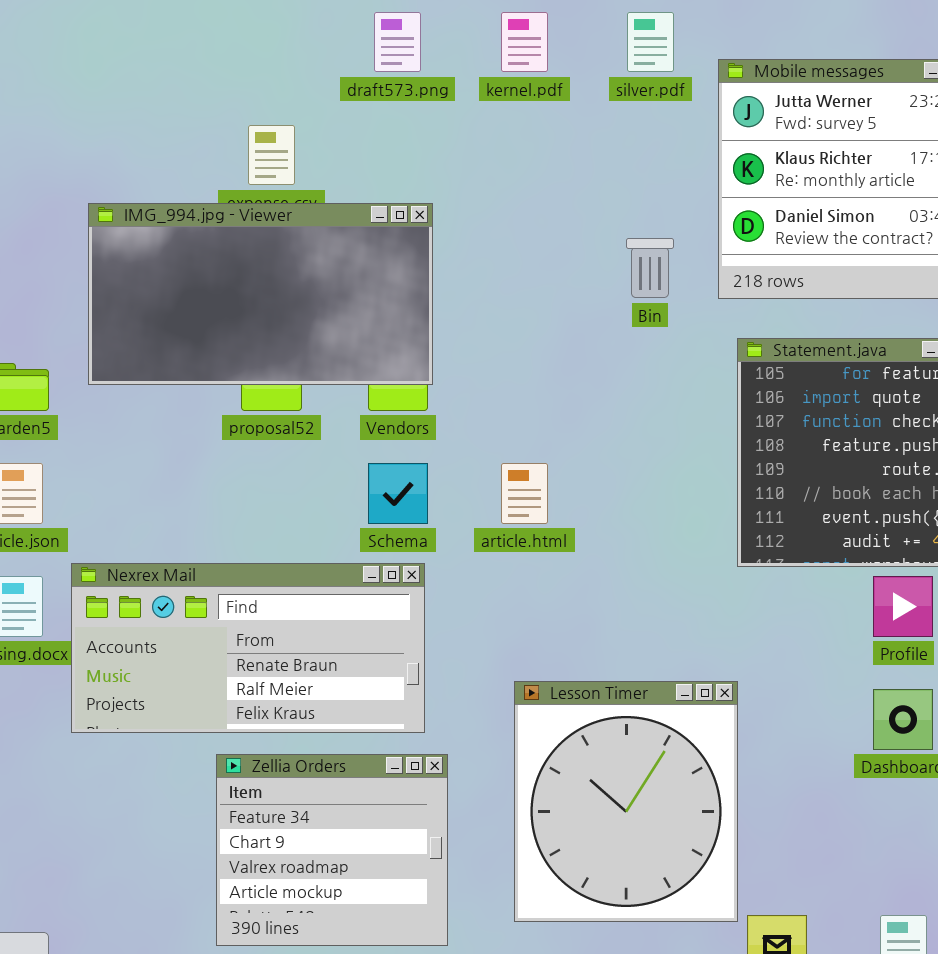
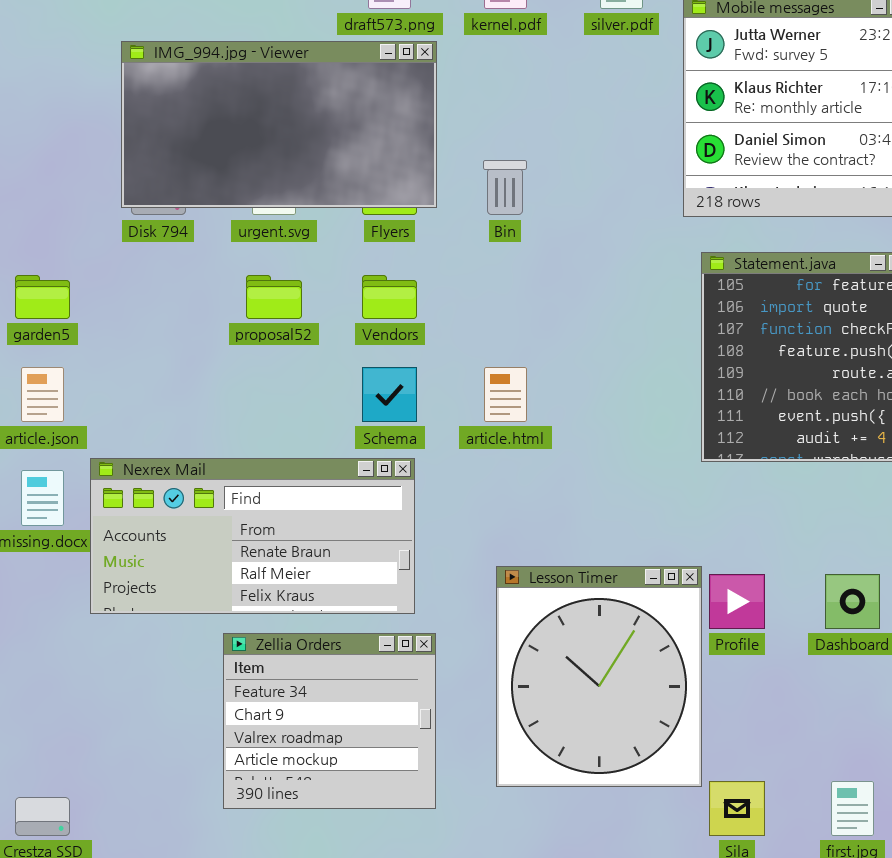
IMG_994.jpg - Viewer: [88,203,433,385] -> [121,41,437,208], moved
Bin: [626,238,674,298] -> [483,160,527,215], moved
Profile: [873,576,933,637] -> [709,574,765,629], moved

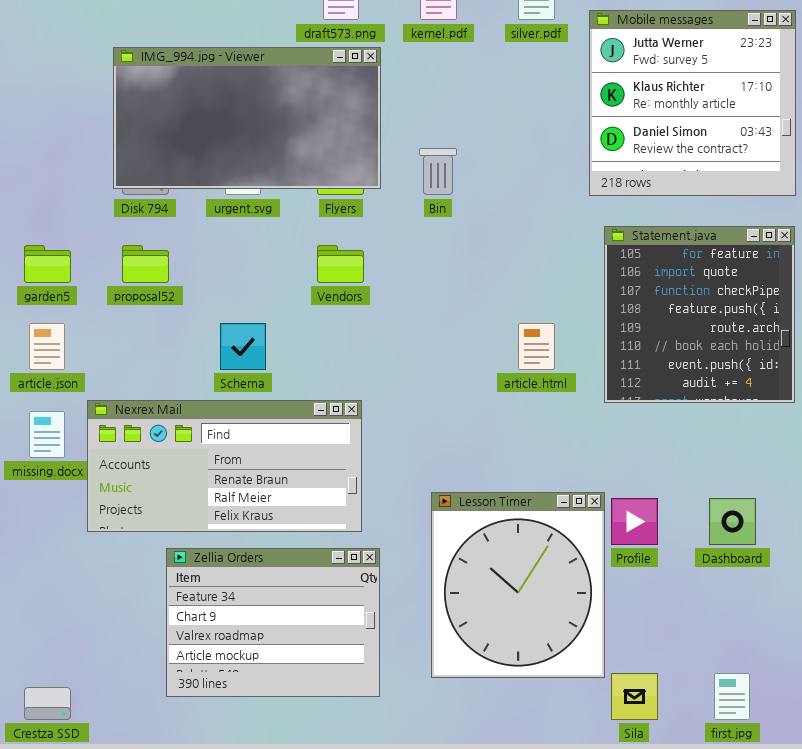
proposal52: [246,275,302,319] -> [122,245,169,283], moved
Schema: [362,367,417,422] -> [220,323,266,370], moved
article.html: [484,367,527,422] -> [518,323,555,370], moved
Zellia Orders: [223,633,436,809] -> [166,548,380,697], resized

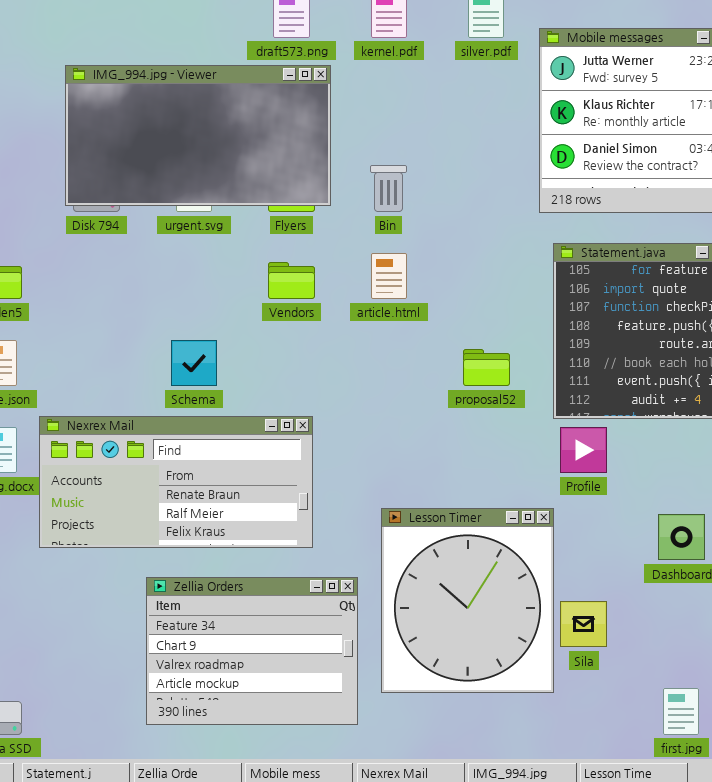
proposal52: [122,245,169,283] -> [463,349,510,386], moved
article.html: [518,323,555,370] -> [371,253,407,299], moved
Profile: [611,498,658,545] -> [560,427,607,473], moved
Zellia Orders: [166,548,380,697] -> [146,577,358,725], moved
Sila: [611,673,658,720] -> [560,601,607,647], moved

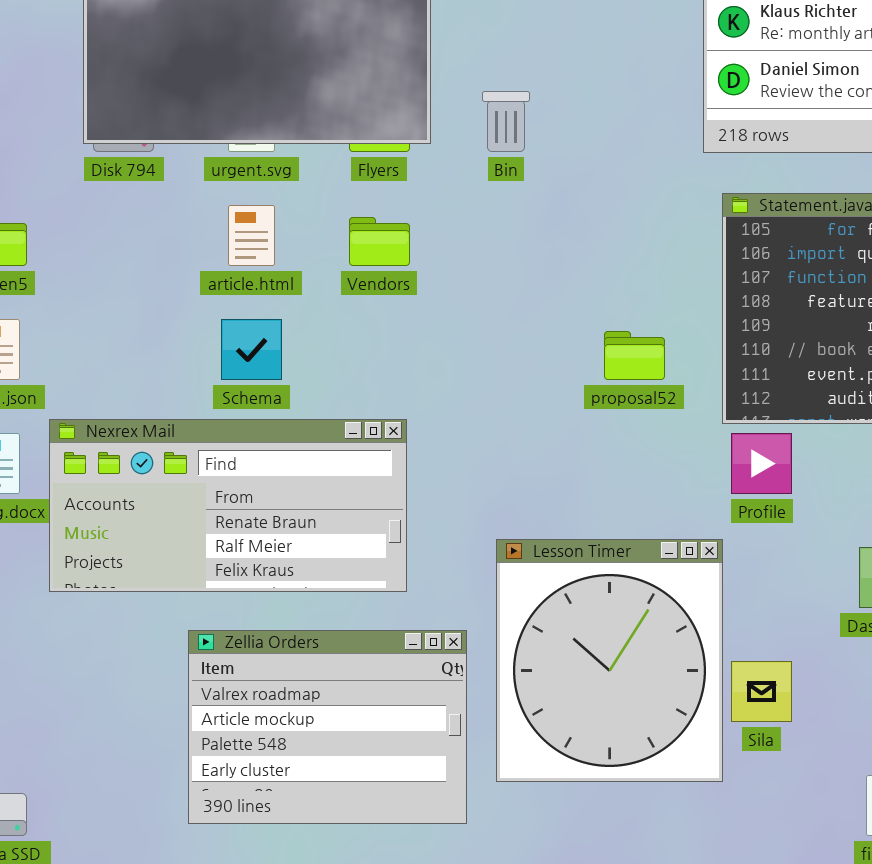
article.html: [371,253,407,299] -> [228,205,275,266], moved
Zellia Orders: [146,577,358,725] -> [188,630,467,824], scrolled down 2 rows

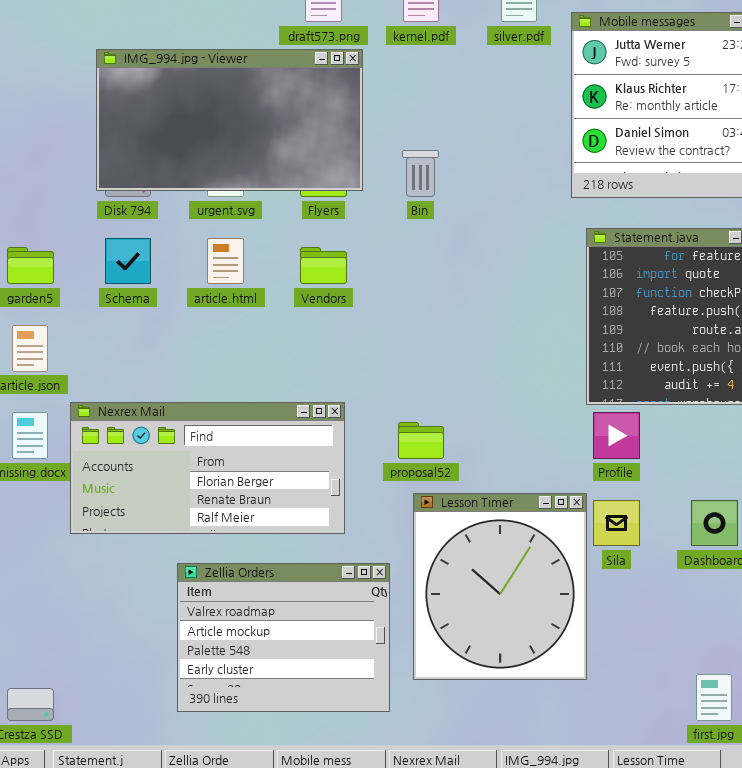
Schema: [221,319,282,380] -> [105,238,151,284], moved
proposal52: [604,331,665,380] -> [398,422,444,459], moved
Nexrex Mail: [49,419,407,592] -> [70,402,345,534], scrolled up 1 row
Sila: [731,661,792,722] -> [593,500,640,546], moved

